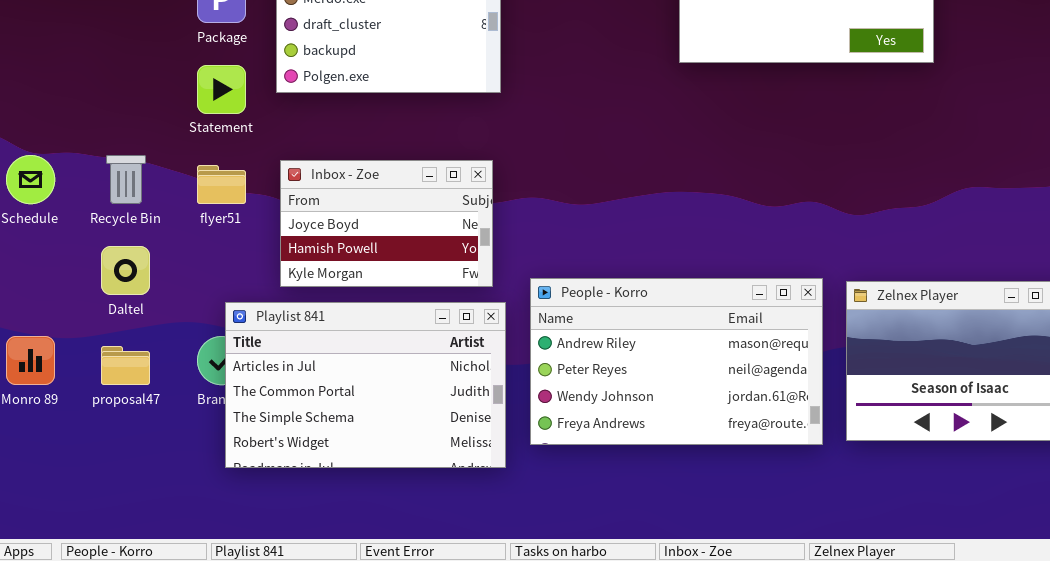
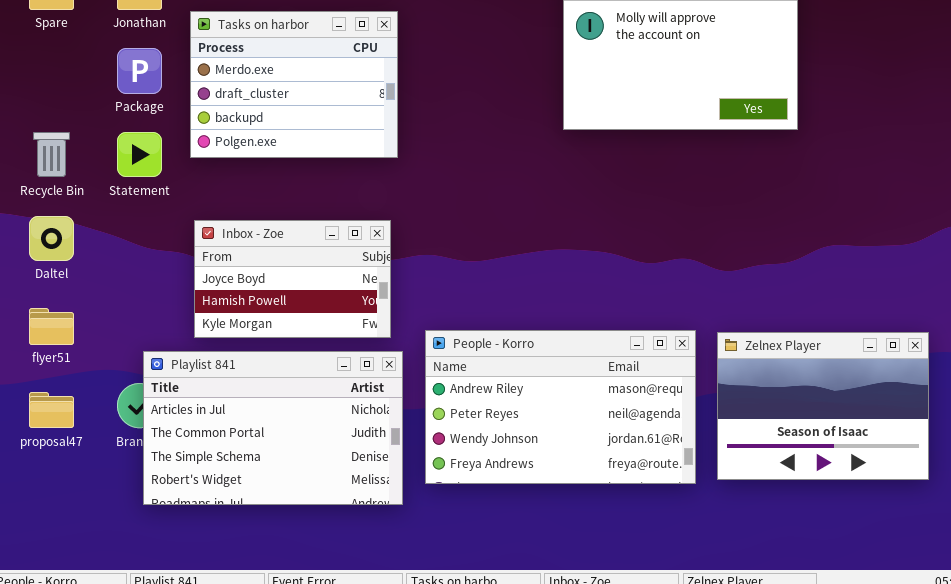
Recycle Bin: [106,155,146,204] -> [33,132,70,177], moved
flyer51: [197,165,246,204] -> [29,308,74,345], moved
Daltel: [101,246,150,295] -> [29,216,74,261], moved

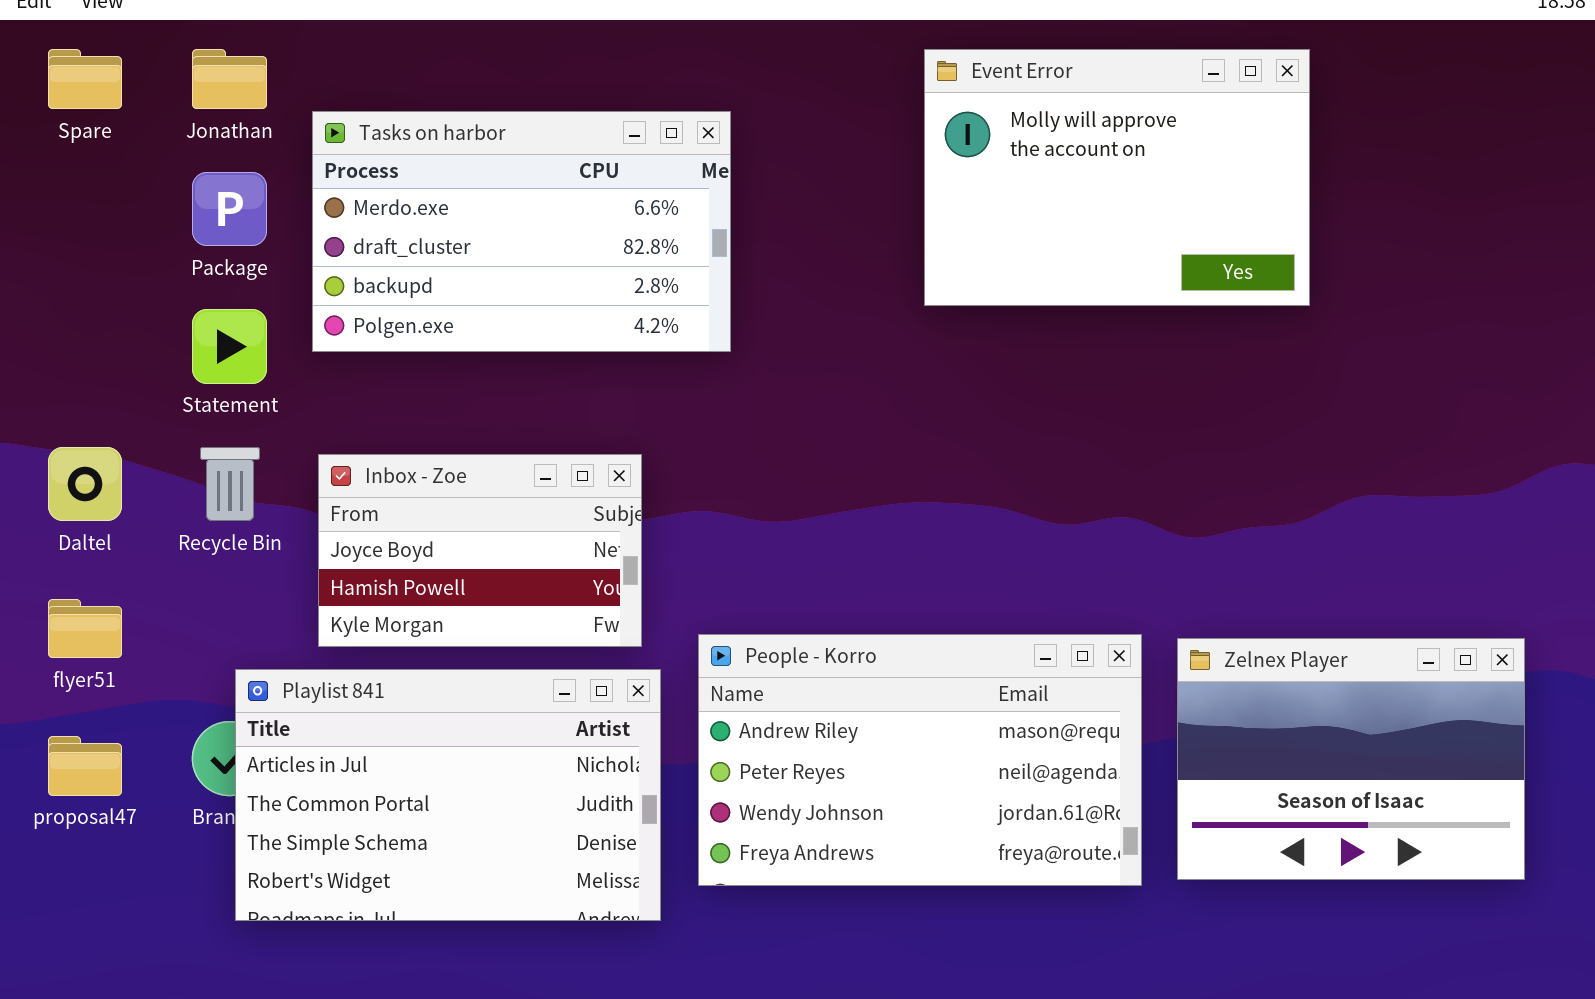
Tasks on harbor: [190,11,398,158] -> [312,111,731,352], resized
Recycle Bin: [33,132,70,177] -> [200,447,260,521], moved

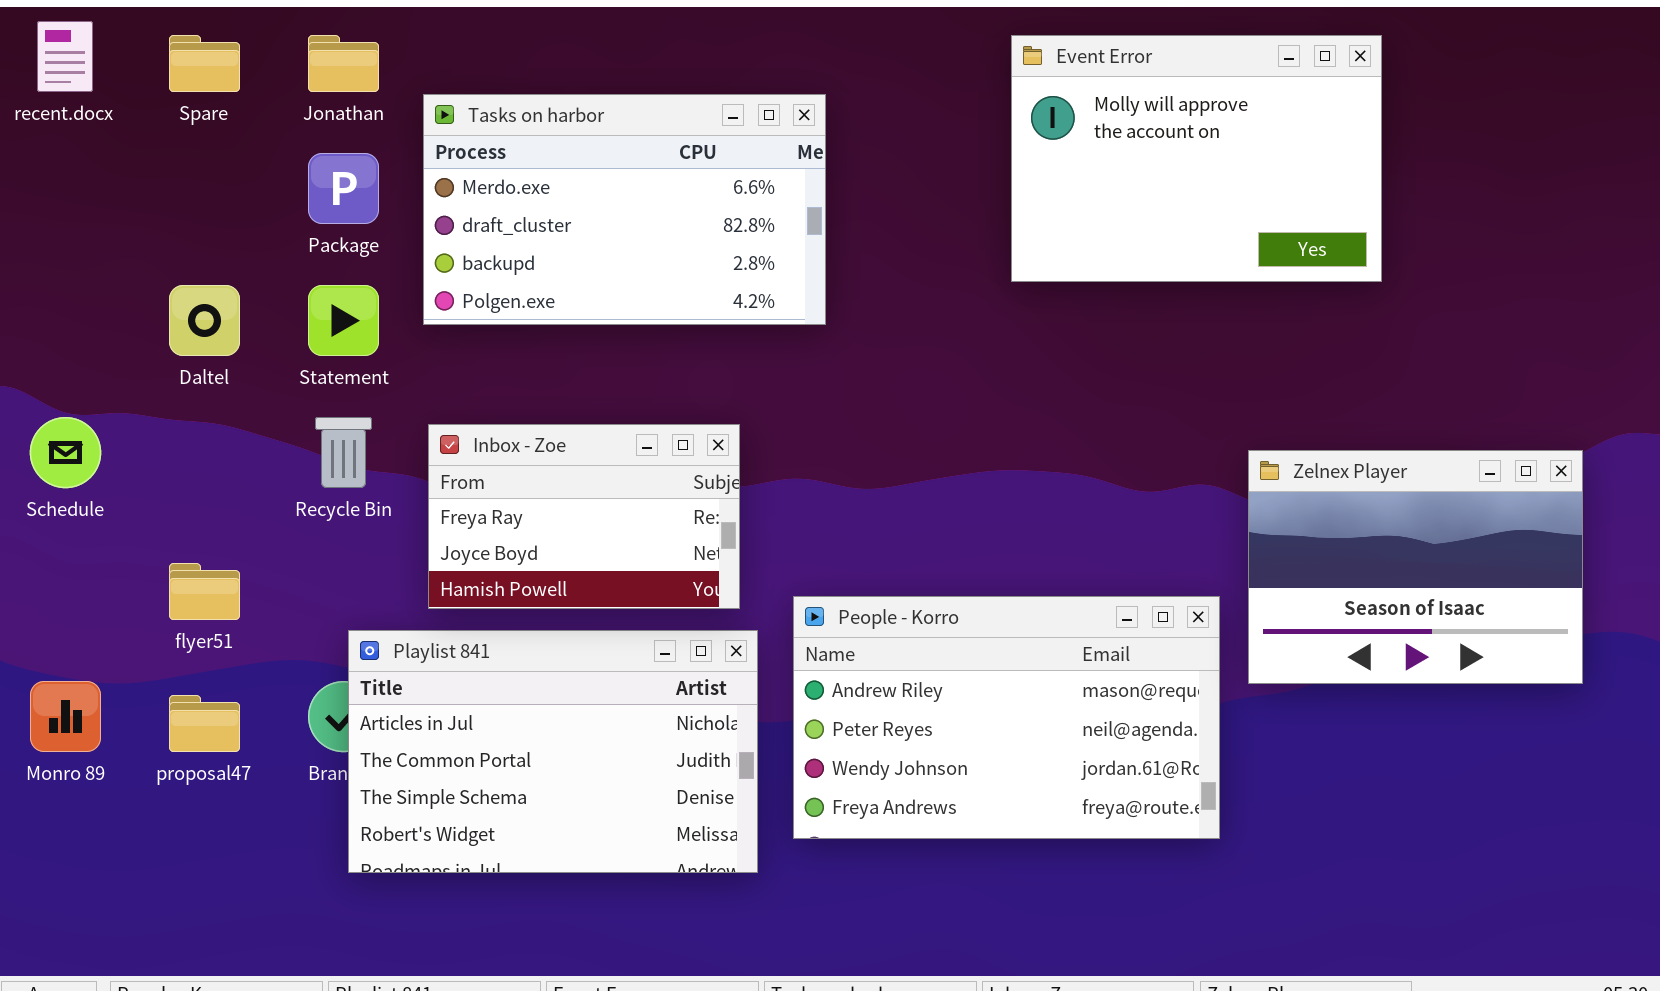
Daltel: [48,447,122,521] -> [169,285,240,356], moved
Inbox - Zoe: [318,454,642,647] -> [428,424,740,609], scrolled up 1 row
Zelnex Player: [1177,638,1525,880] -> [1248,450,1583,684], moved

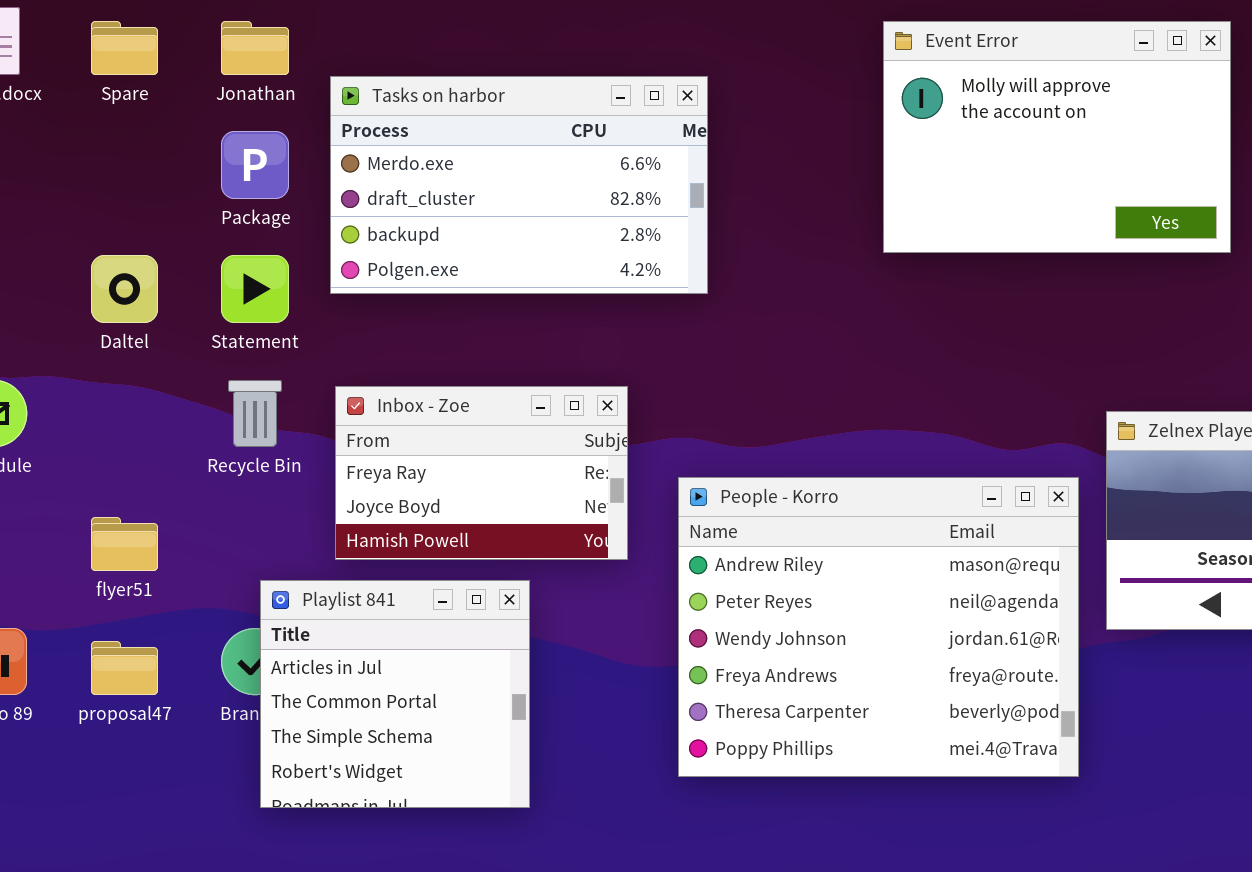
People - Korro: [793,596,1220,839] -> [678,477,1079,777], resized
Playlist 841: [348,630,758,873] -> [260,580,530,808], resized

